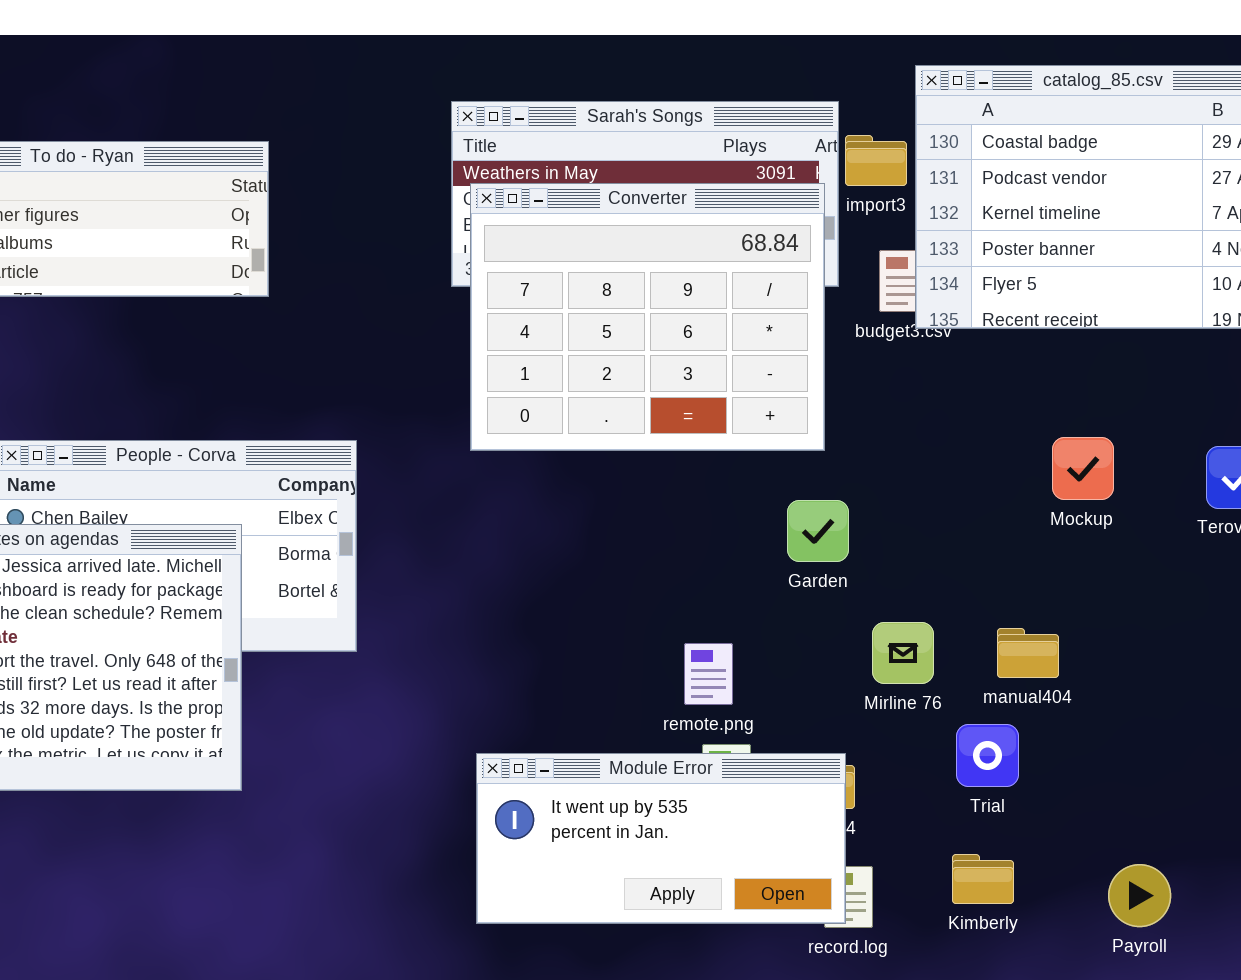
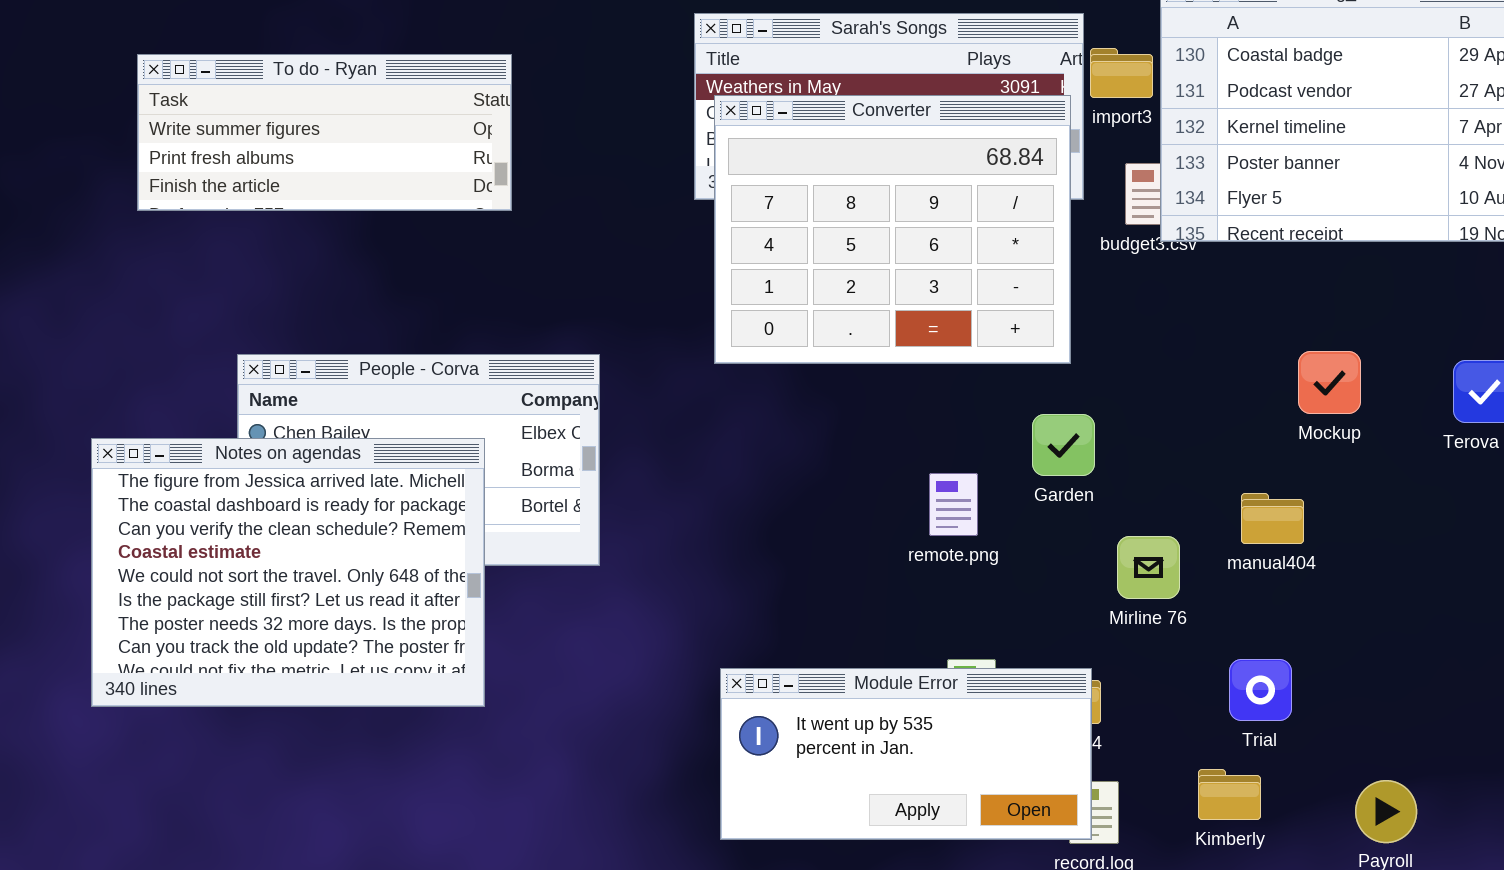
manual404: [997,628,1059,678] -> [1241,493,1304,544], moved
remote.png: [684,643,733,705] -> [929,473,978,536], moved
Trial: [956,724,1019,787] -> [1229,659,1292,721], moved

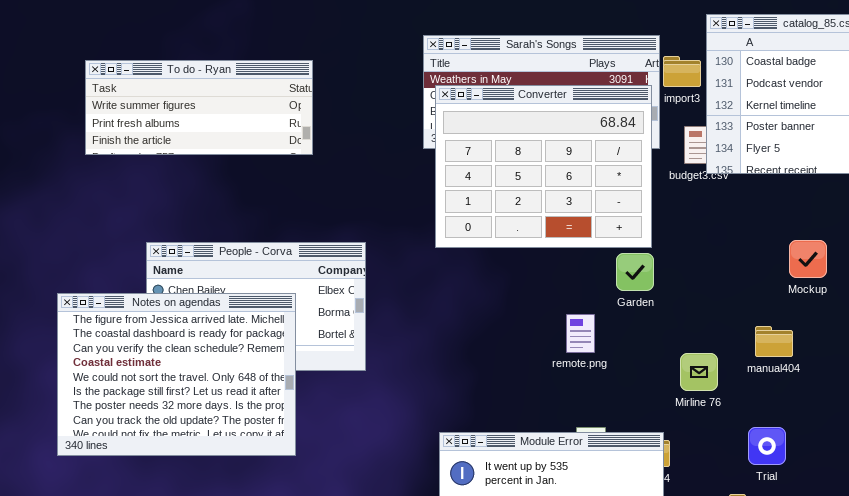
Garden: [1032,414,1095,476] -> [616,253,654,291], moved

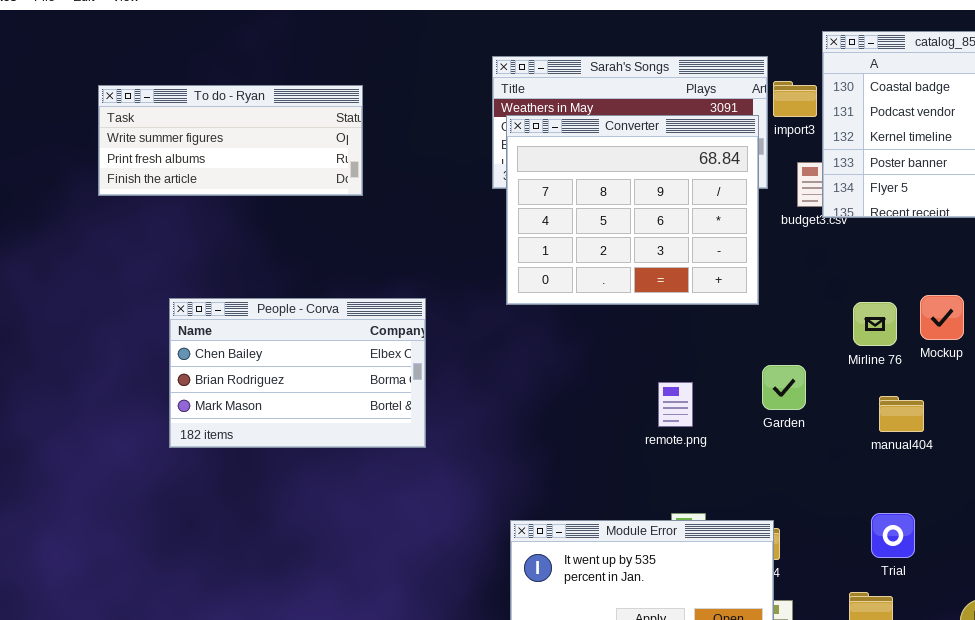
Garden: [616,253,654,291] -> [762,365,806,410], moved
Notes on agendas: [57,293,296,456] -> none, closed
Mirline 76: [680,353,718,391] -> [853,302,897,346], moved

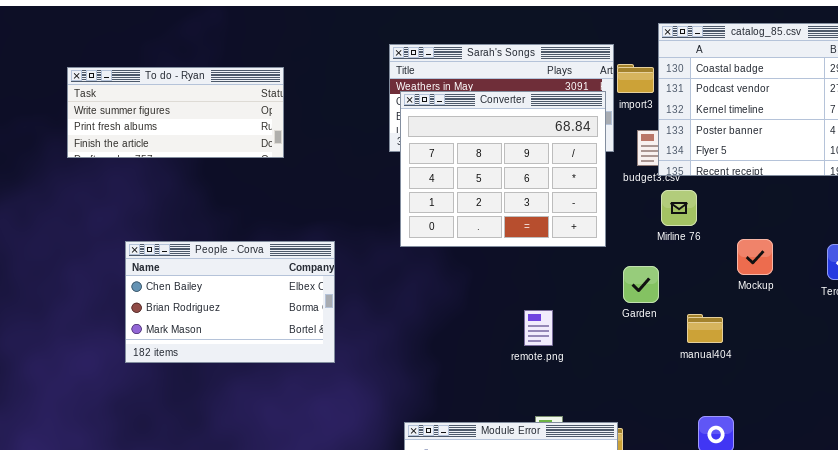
Mirline 76: [853,302,897,346] -> [661,190,697,226], moved
Garden: [762,365,806,410] -> [623,266,659,303], moved
manual404: [879,396,924,432] -> [687,314,723,343], moved

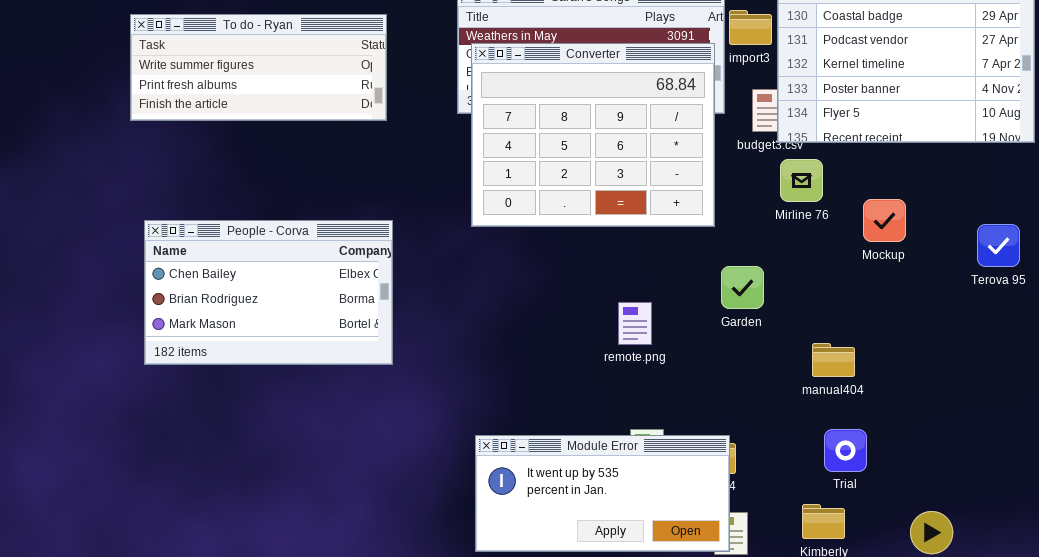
To do - Ryan: [67,67,284,158] -> [130,14,387,121], moved
Mockup: [737,239,773,275] -> [863,199,906,242], moved
Garden: [623,266,659,303] -> [721,266,764,309], moved
manual404: [687,314,723,343] -> [812,343,855,377], moved

